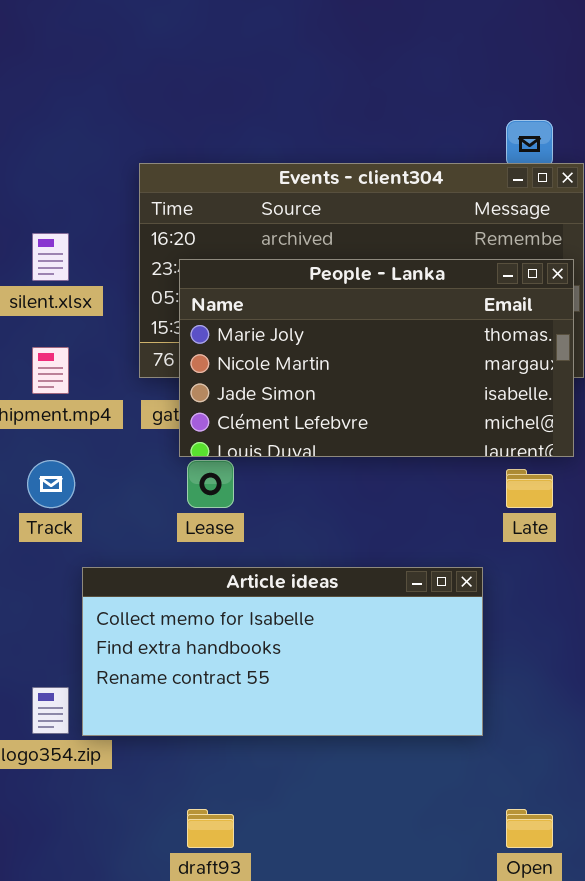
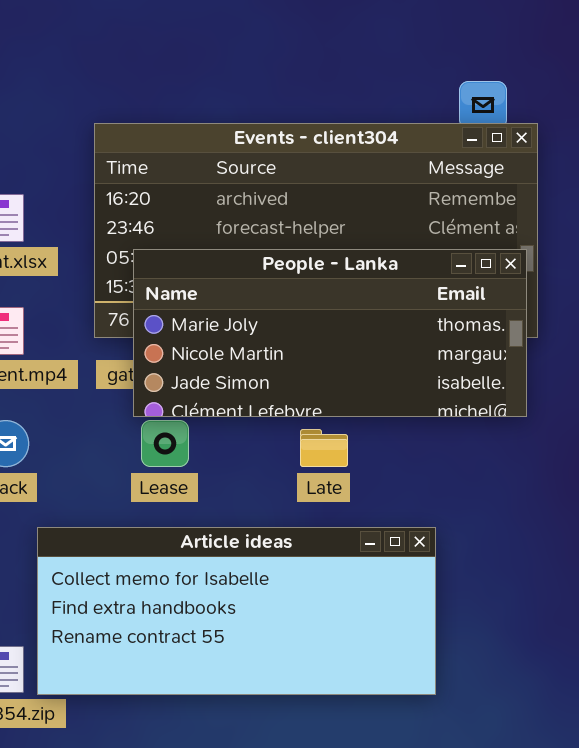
People - Lanka: [179,259,574,457] -> [133,249,527,417], resized
Late: [506,469,553,508] -> [300,429,348,467], moved

